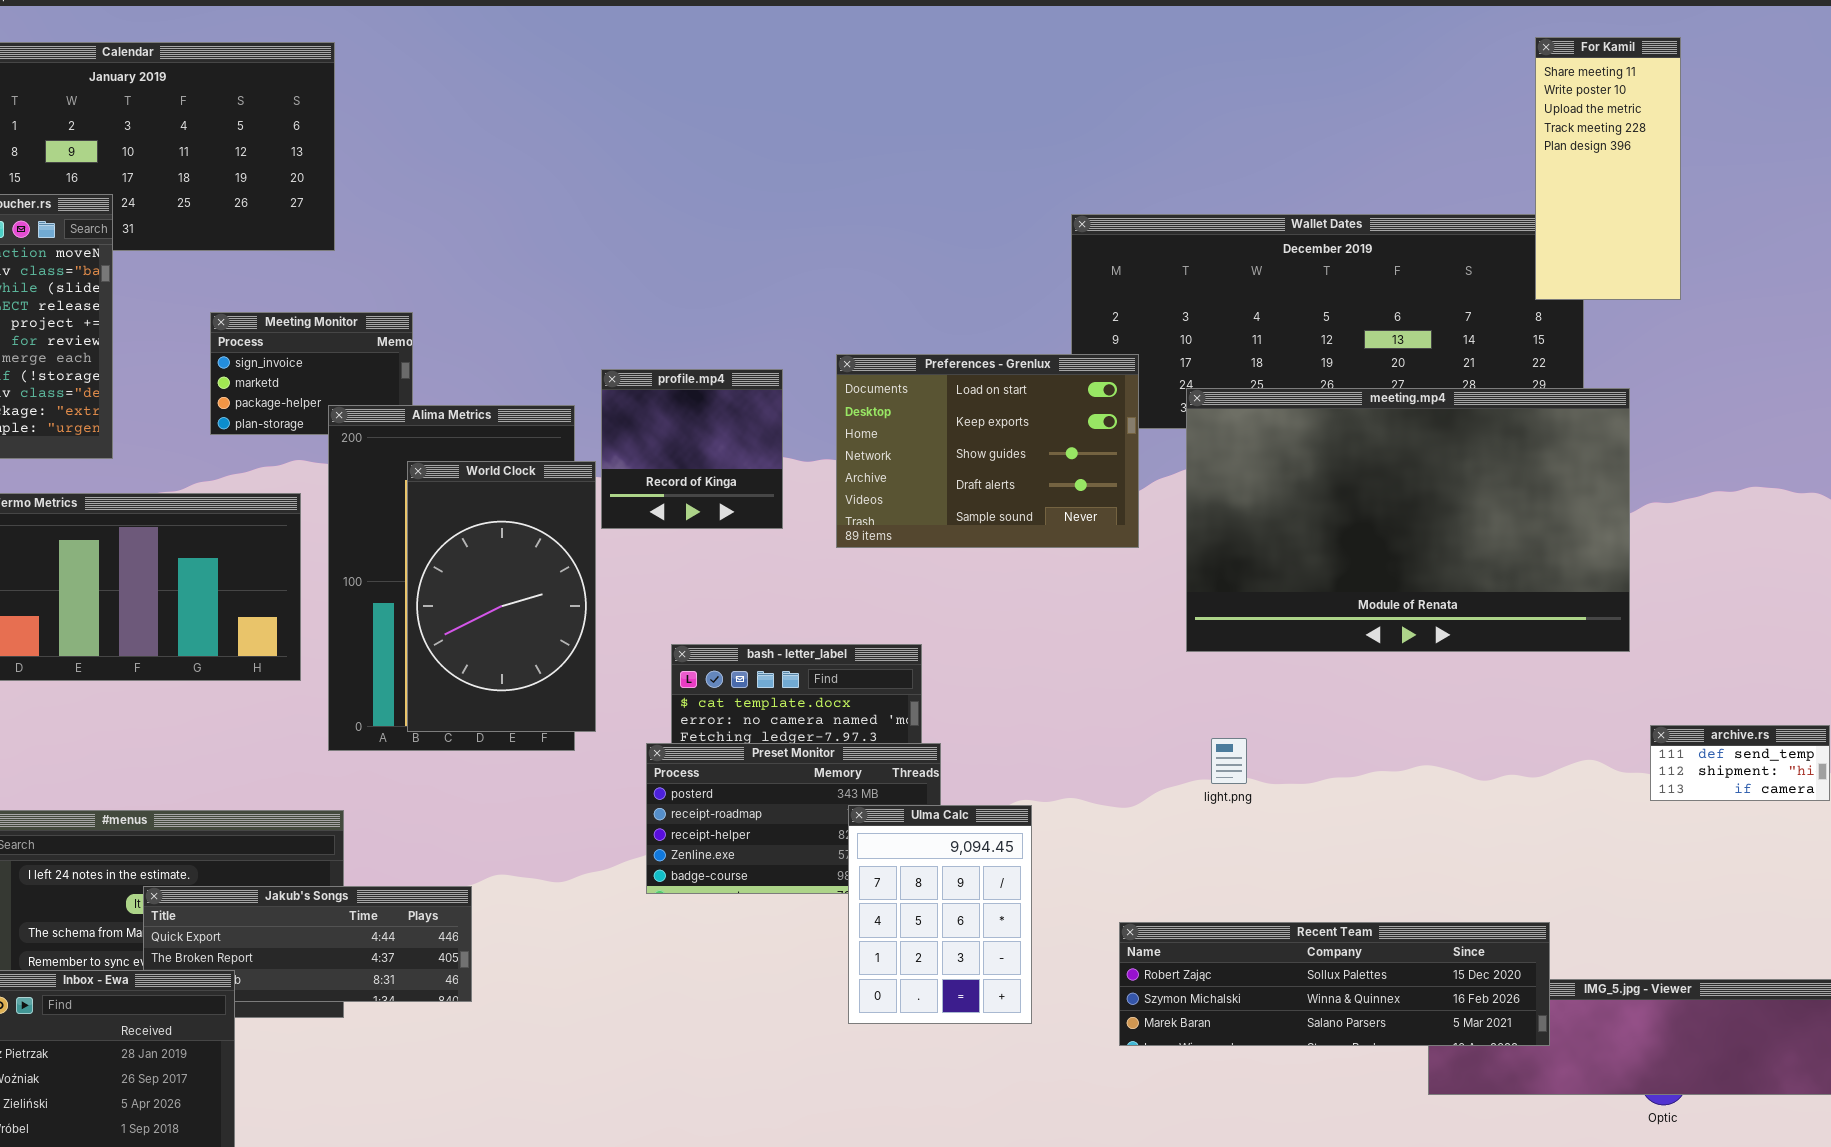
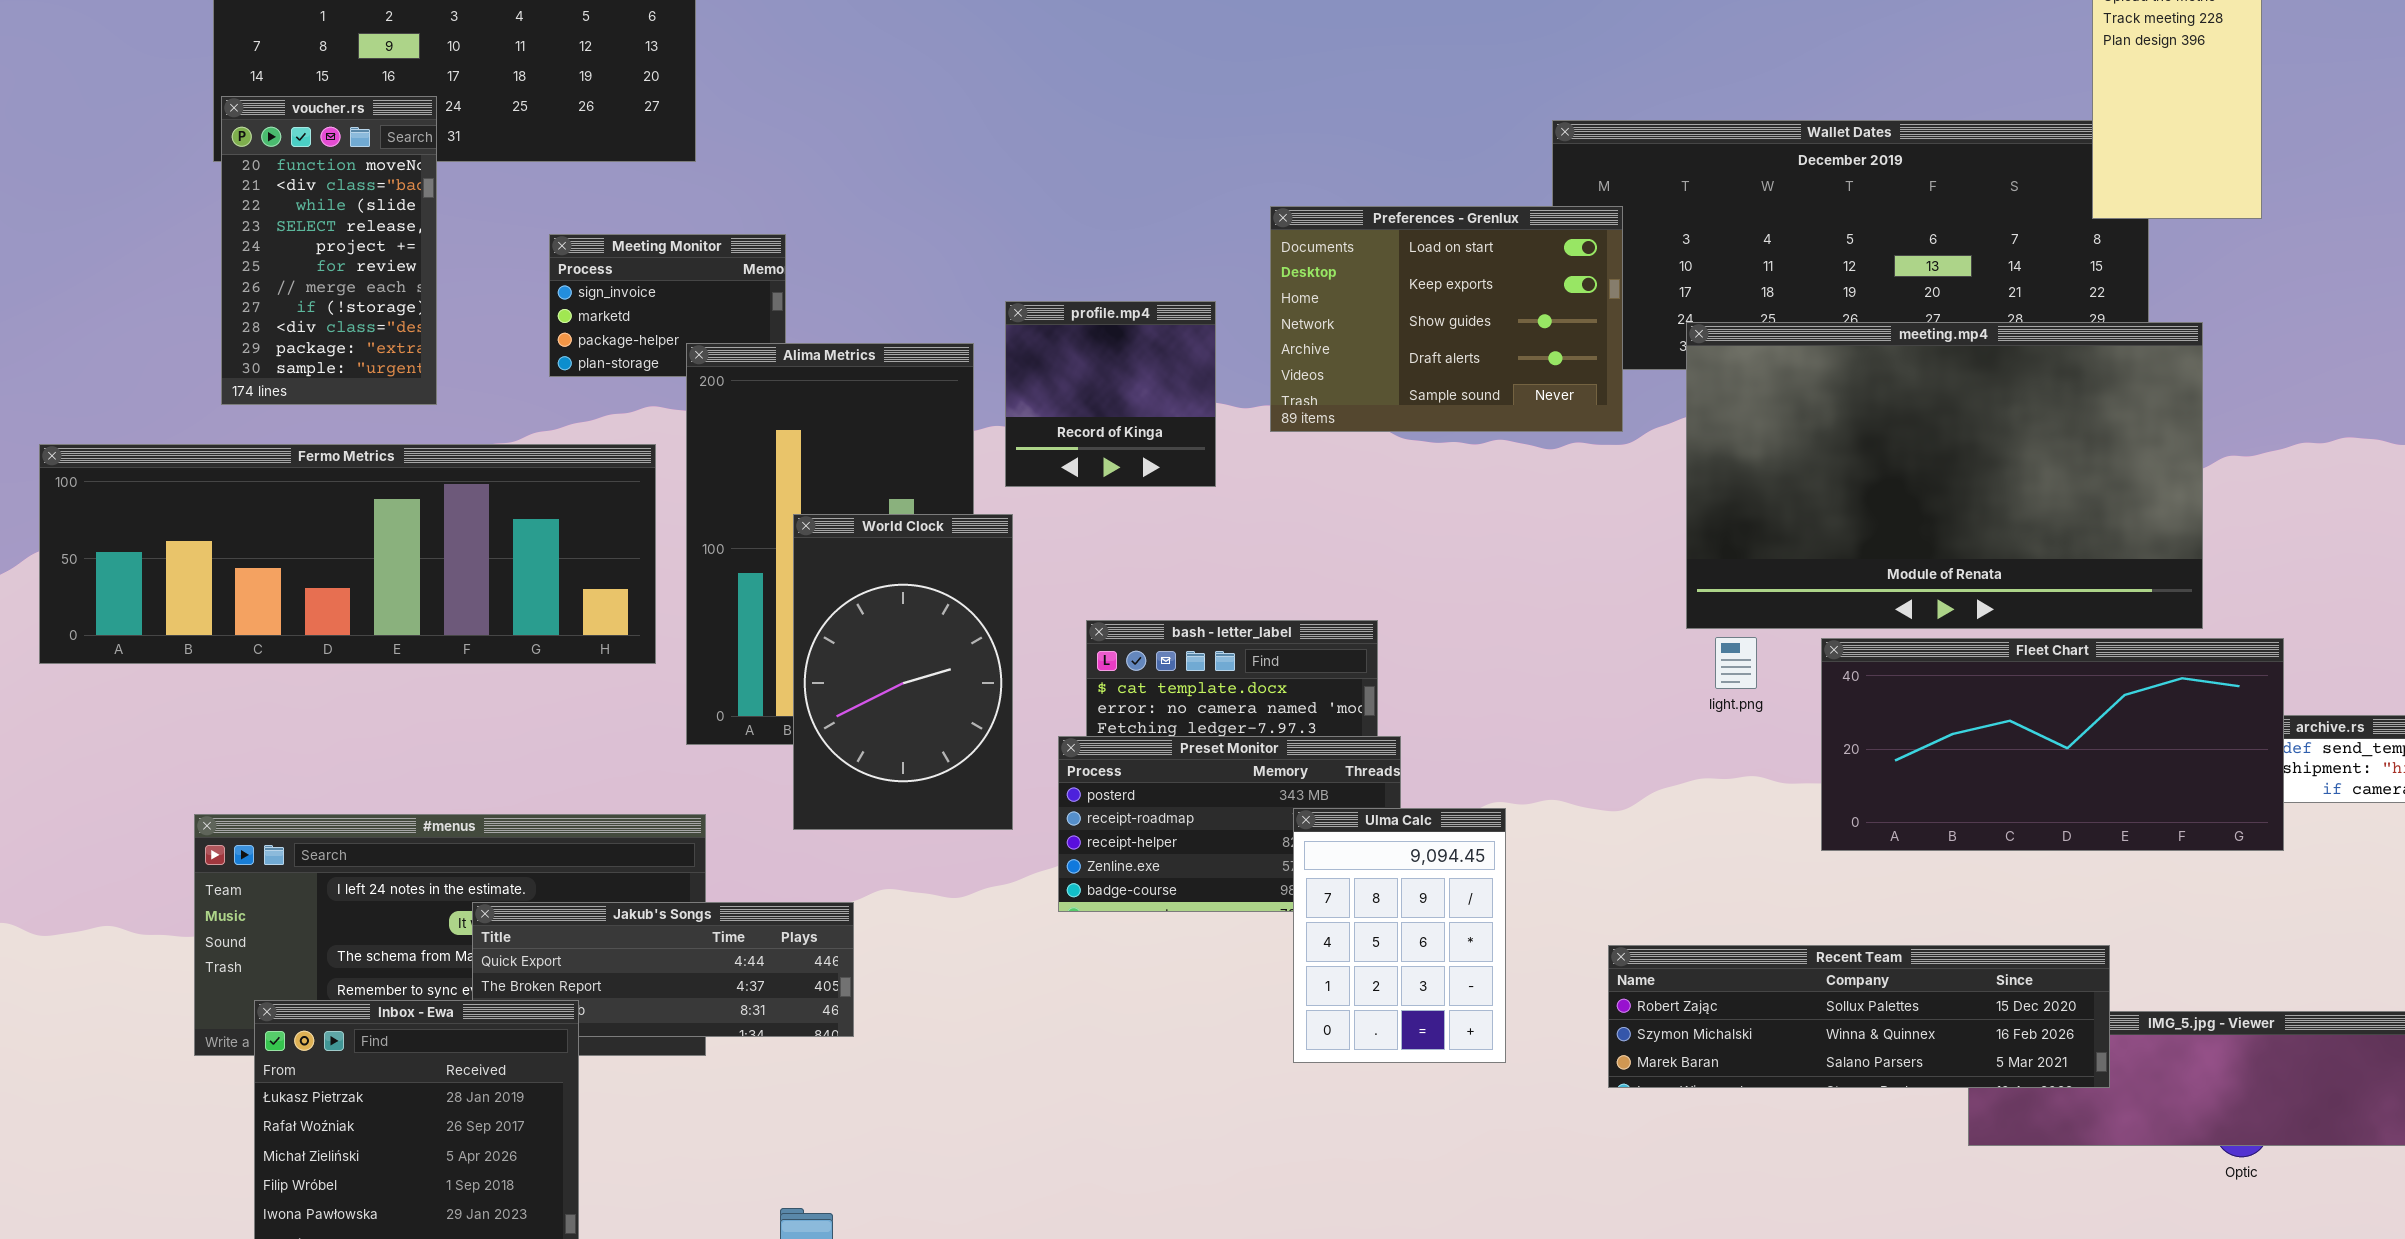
Preferences - Grenlux: [836,354,1139,548] -> [1270,206,1623,432], moved
World Clock: [407,461,596,732] -> [793,514,1013,830], moved
Fleet Chart: none -> [1821,638,2284,851], opened
light.png: [1211,738,1247,784] -> [1715,637,1757,689], moved

